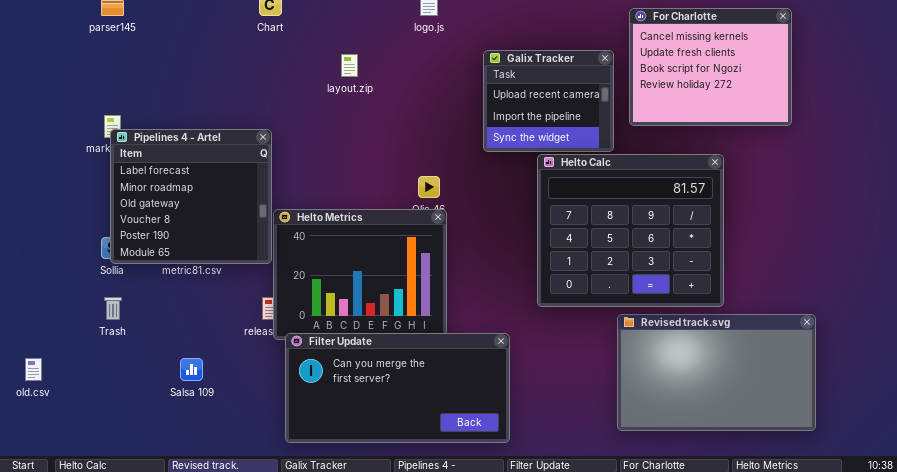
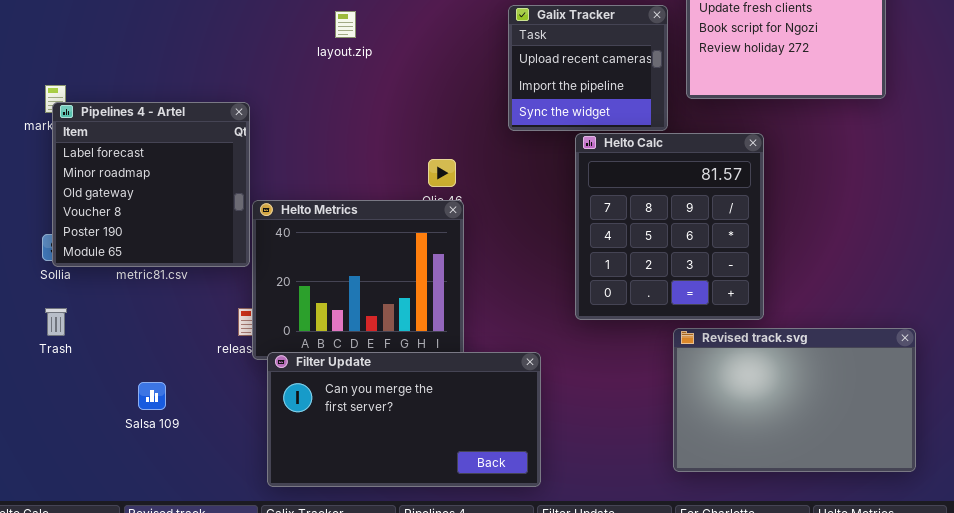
Helto Calc: [537,154,724,307] -> [575,133,764,320], resized

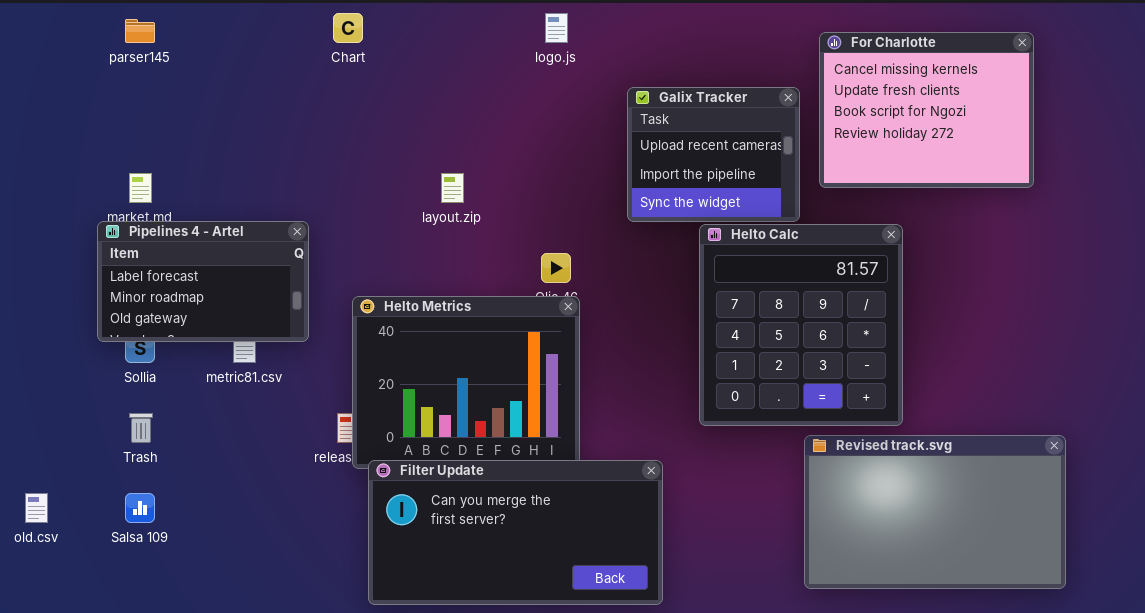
layout.zip: [335,11,356,38] -> [441,173,464,203], moved
Pipelines 4 - Artel: [52,102,250,267] -> [97,221,309,342], moved, resized
Salsa 109: [138,382,166,410] -> [125,493,155,523], moved

